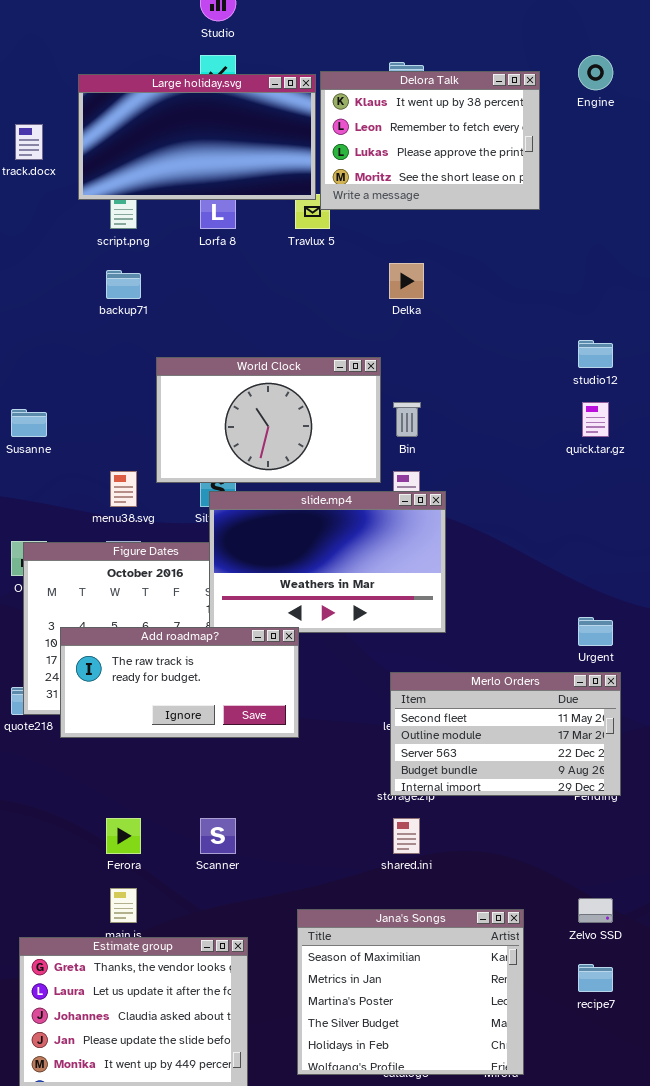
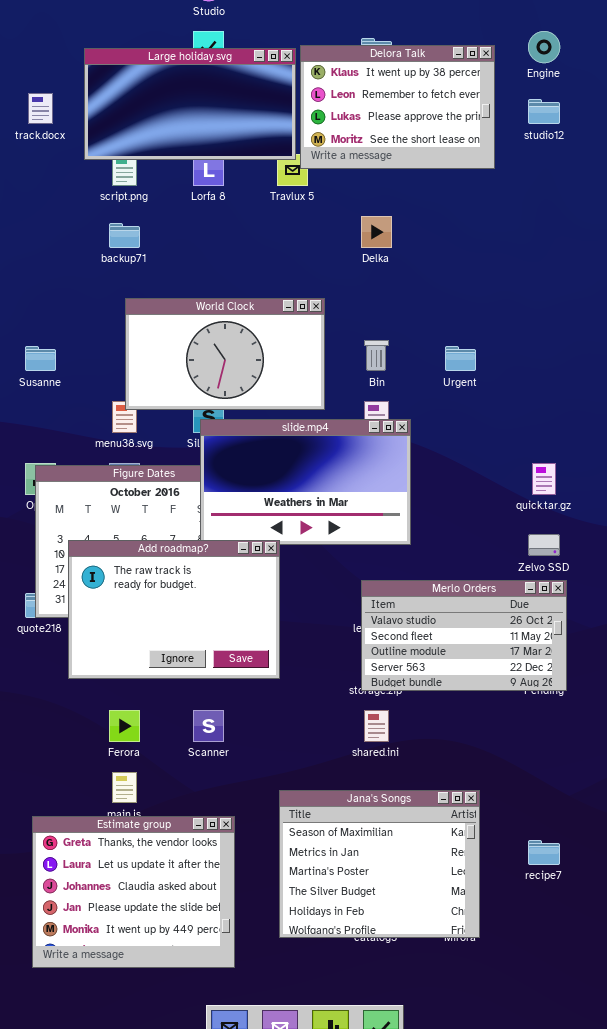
studio12: [578,340,613,368] -> [528,99,560,124], moved
World Clock: [156,357,381,483] -> [125,298,325,410], moved
quick.tar.gz: [582,402,609,437] -> [532,463,556,495], moved
Urgent: [578,617,613,646] -> [445,346,476,371], moved
Add roadmap?: [60,627,299,738] -> [68,540,280,679], resized
Merlo Orders: [390,672,621,796] -> [361,580,567,691], scrolled up 1 row
Zelvo SSD: [578,898,613,923] -> [528,534,560,556], moved

